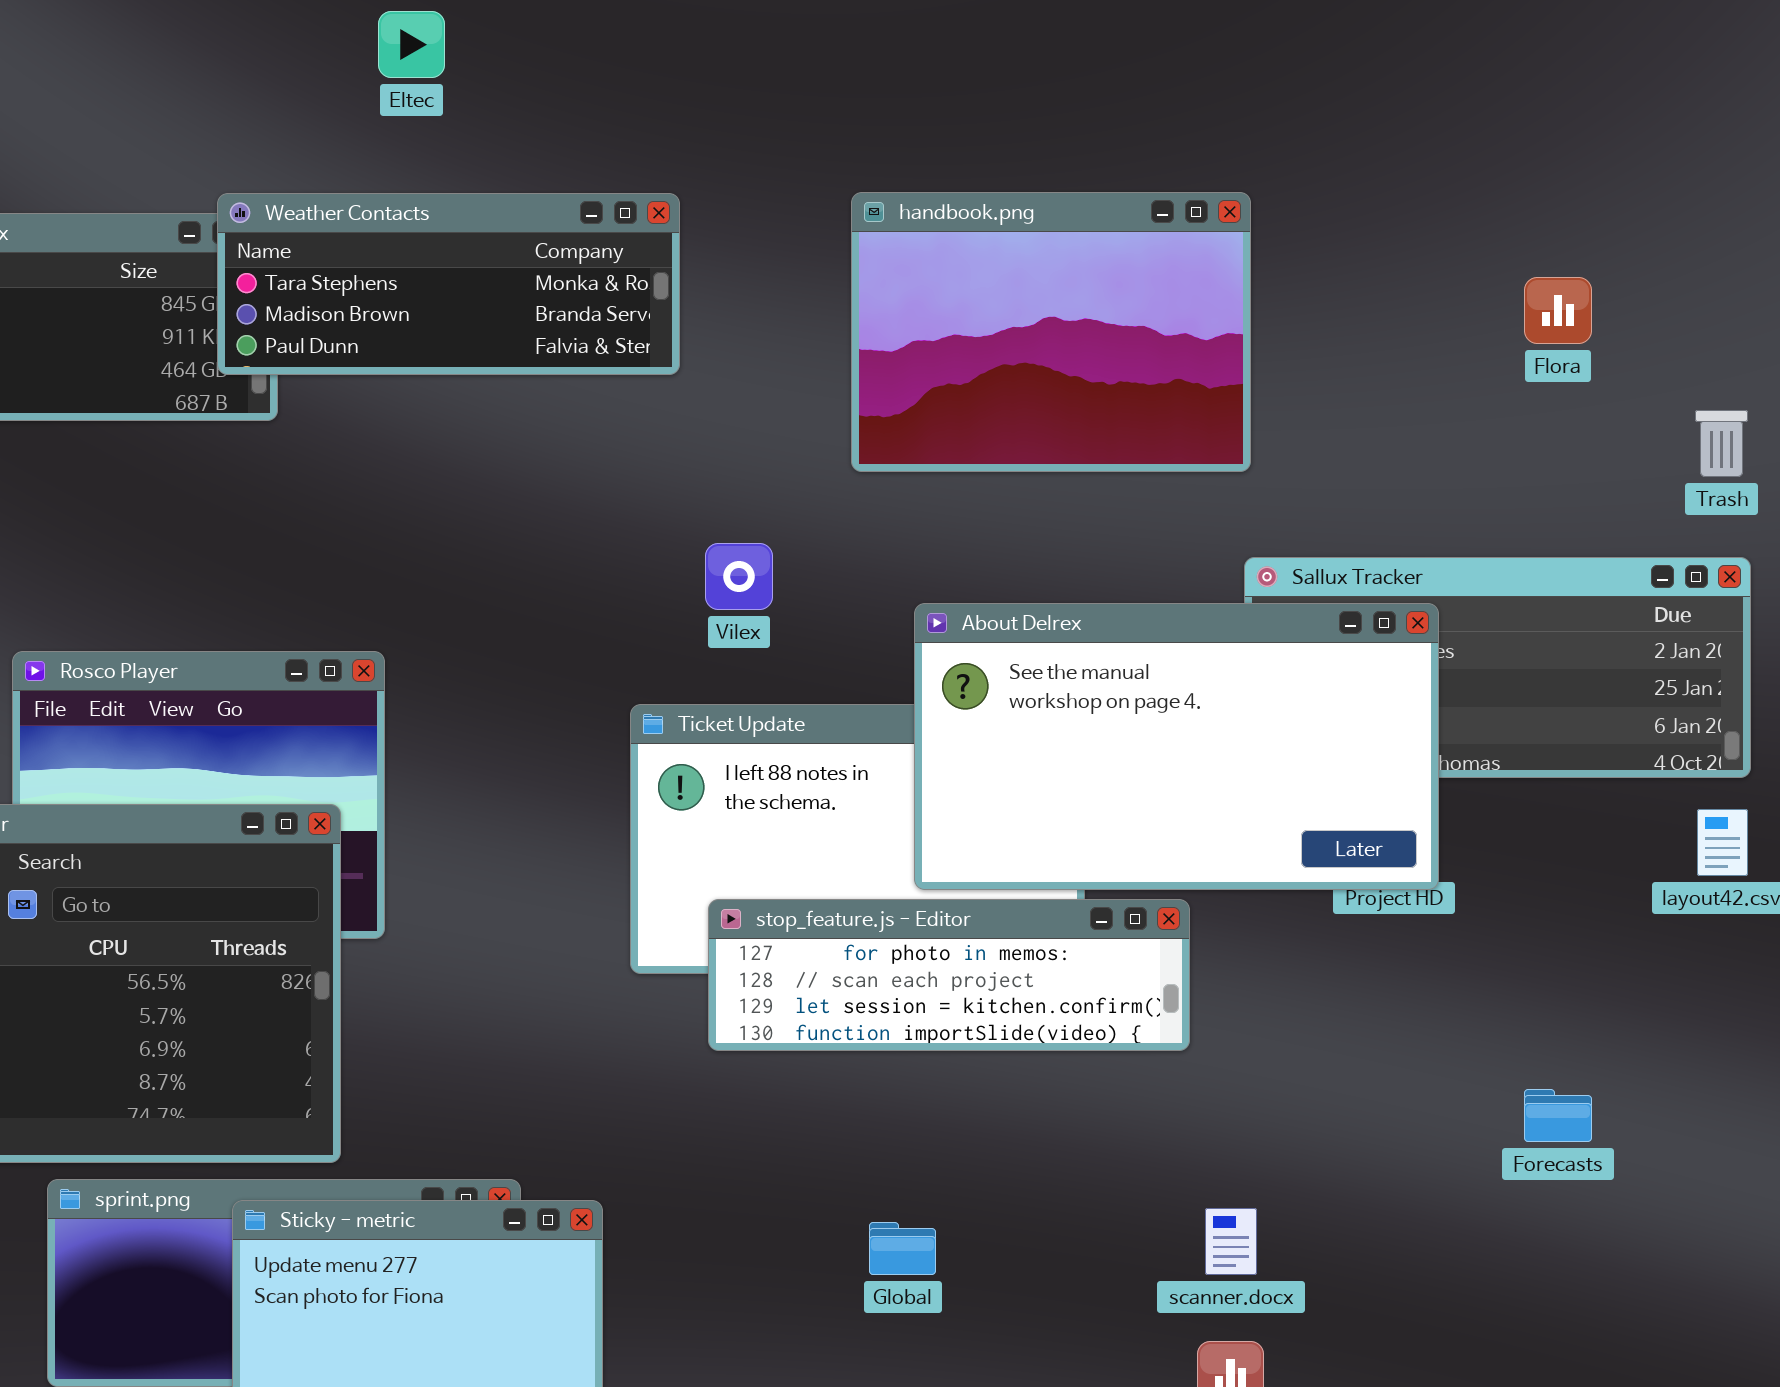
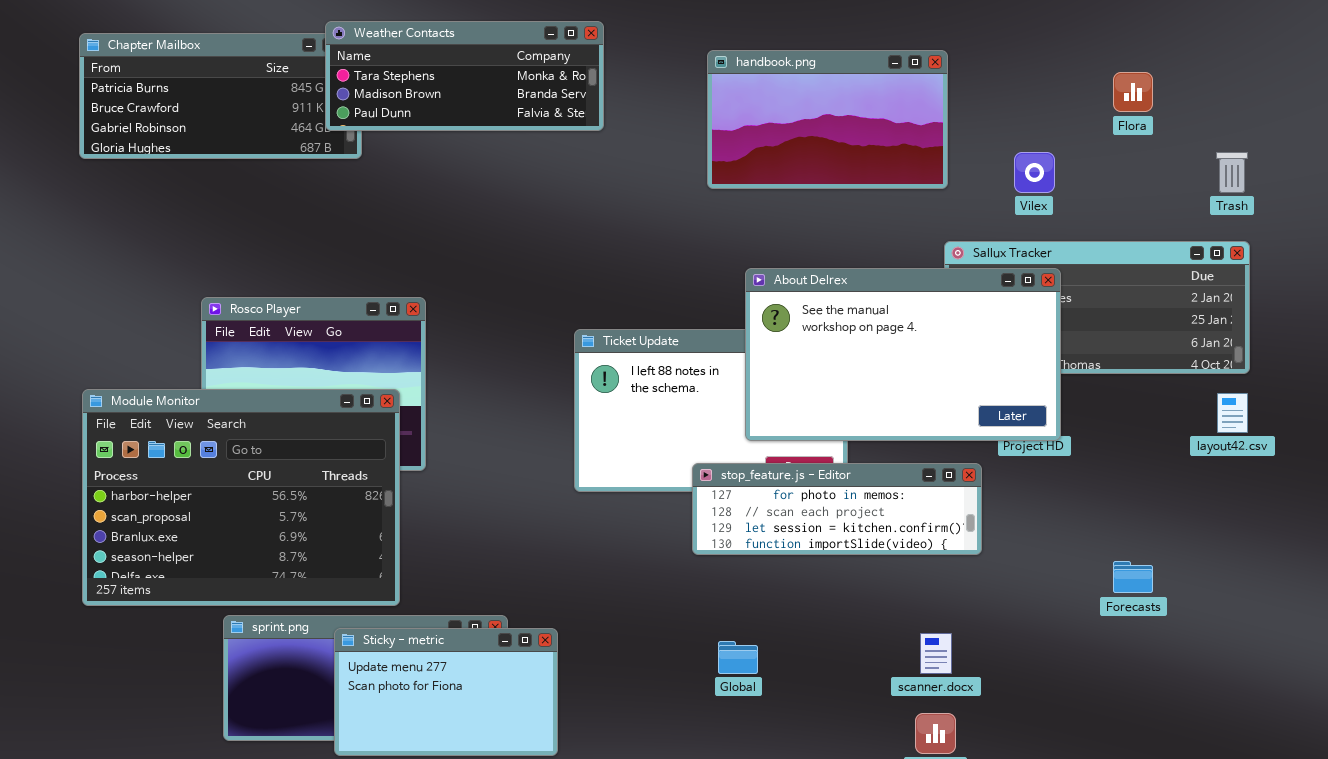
handbook.png: [851,192,1251,472] -> [707,50,948,189], resized
Vilex: [705,543,773,610] -> [1014,152,1055,193], moved
stop_feature.js - Editor: [708,899,1190,1051] -> [692,463,982,555], moved

